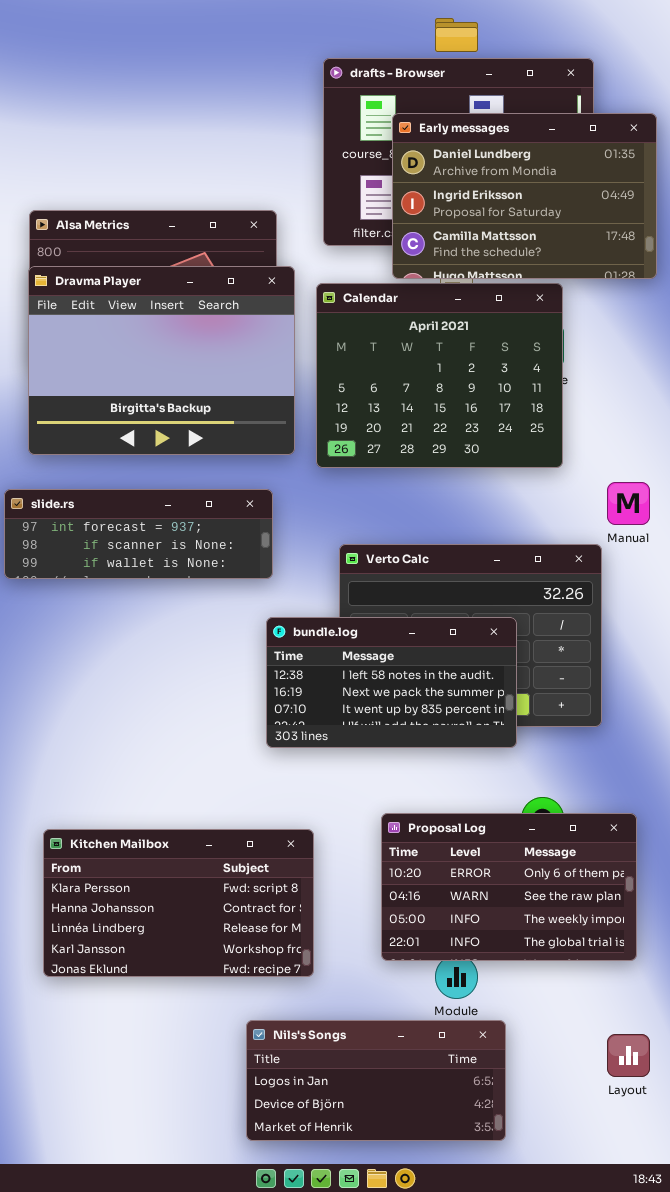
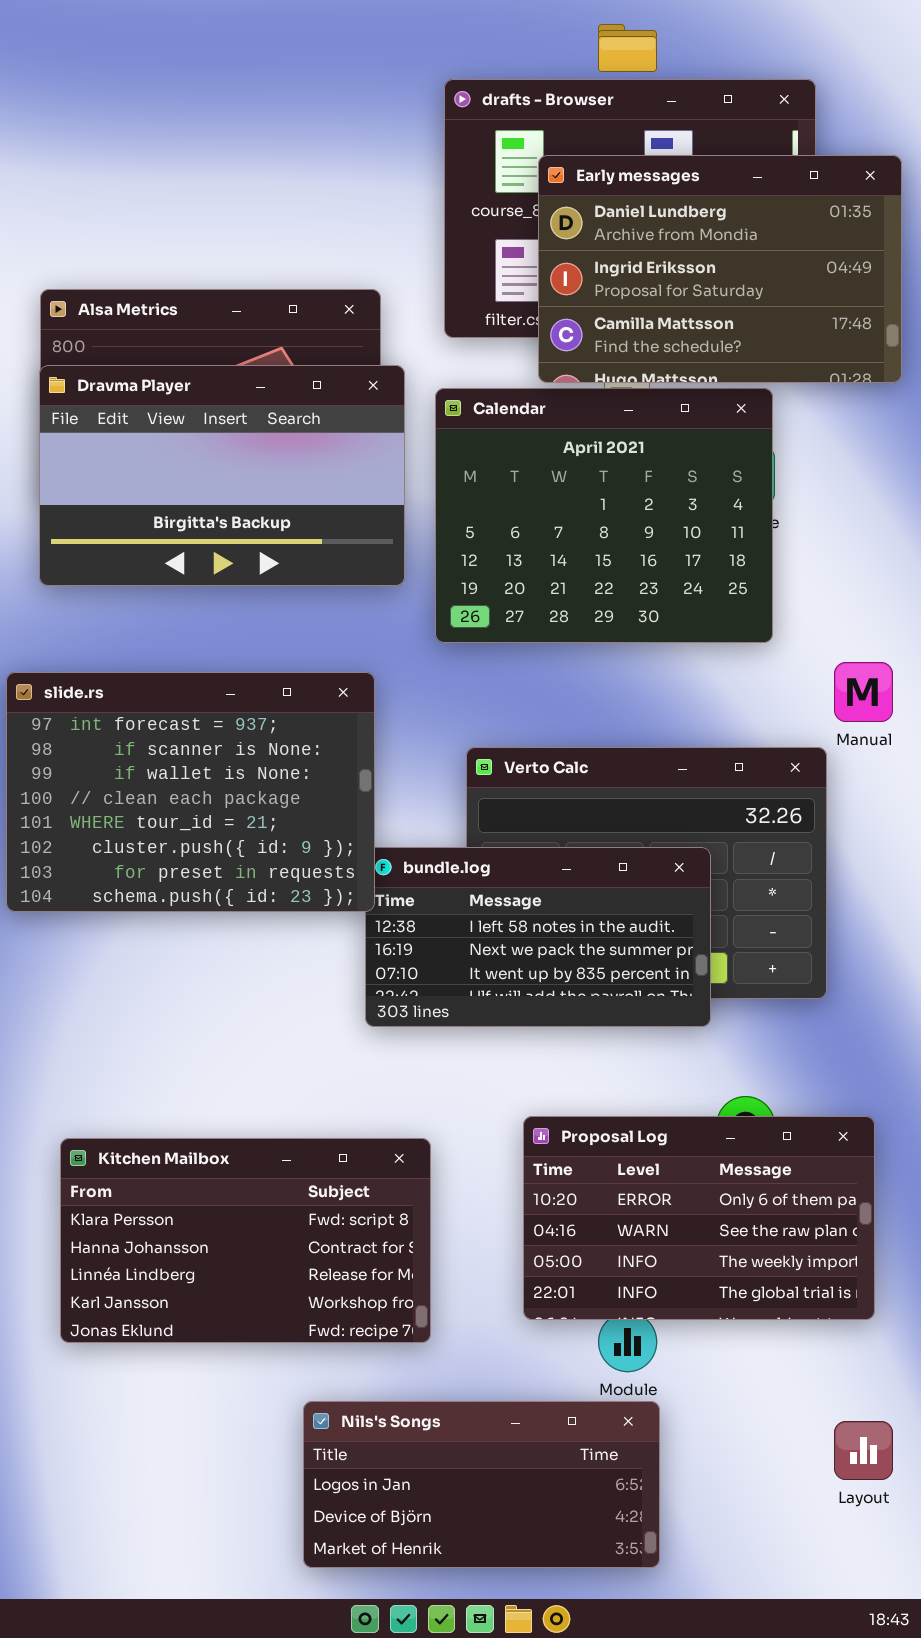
Dravma Player: [28,266,295,455] -> [39,365,405,586], resized
slide.rs: [4,489,273,579] -> [6,672,375,912], resized
Nils's Songs: [246,1020,506,1141] -> [303,1401,660,1568], moved

